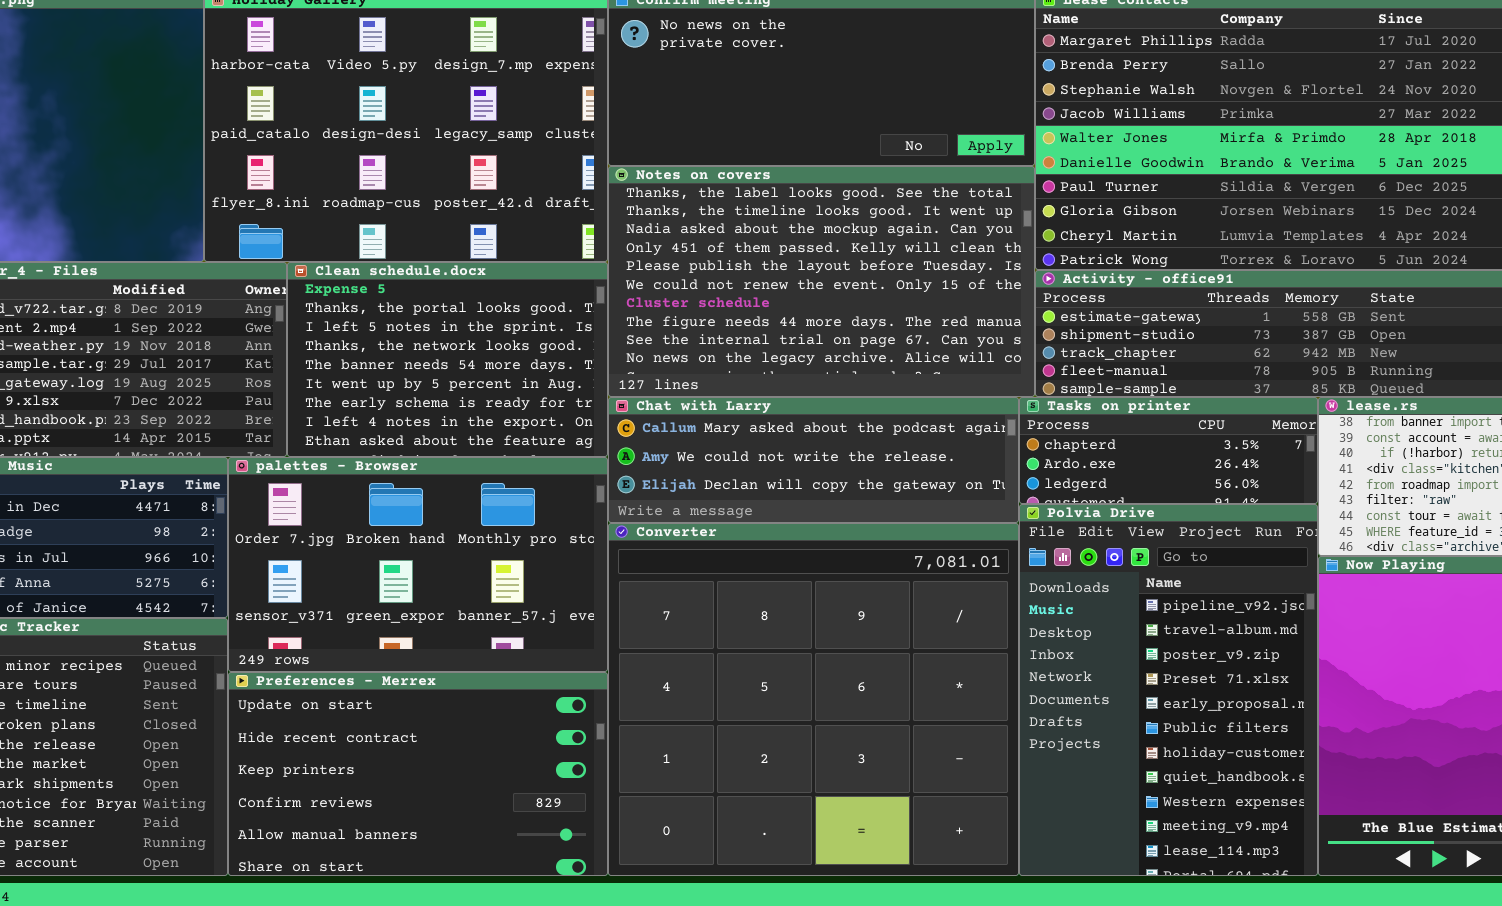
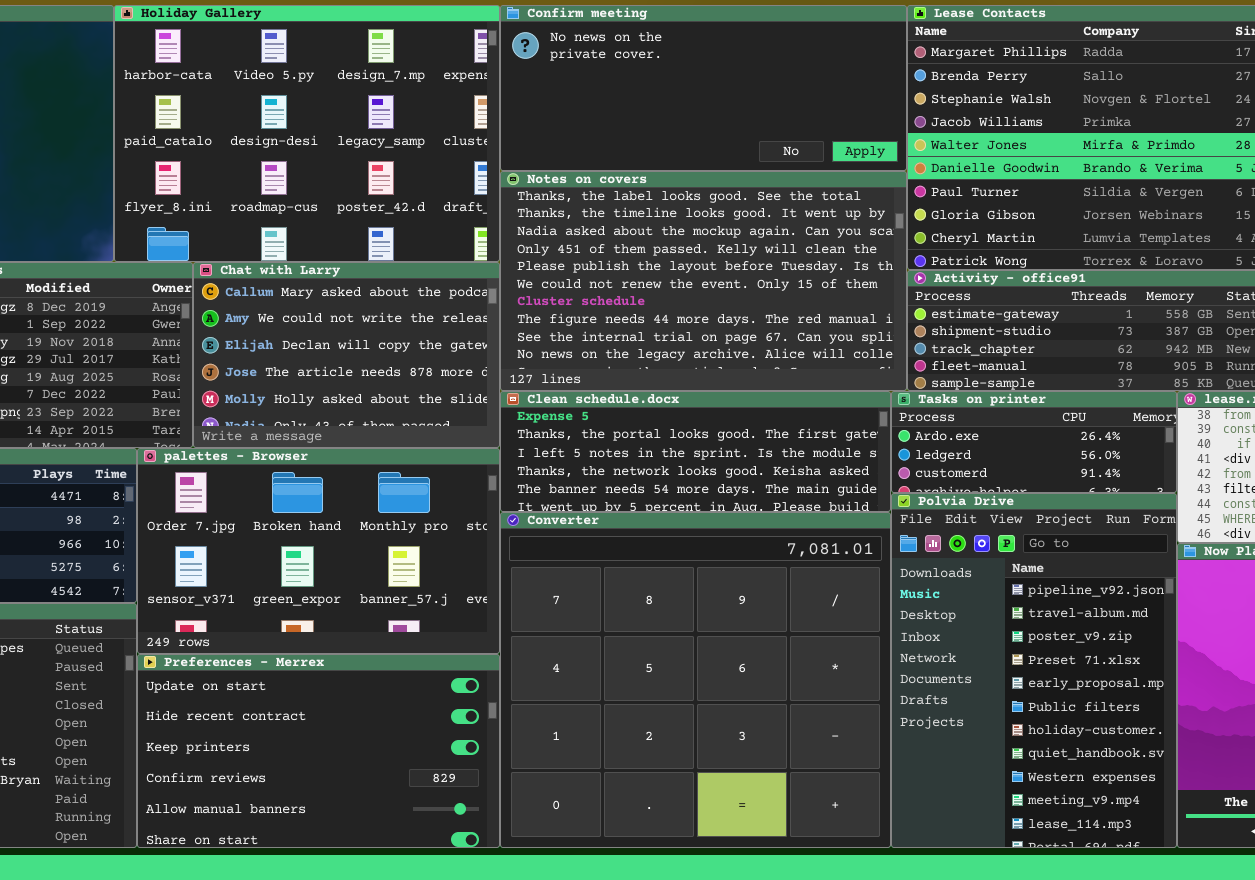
Clean schedule.docx: [287,262,608,457] -> [500,391,891,512], moved, resized
Chat with Larry: [608,397,1019,523] -> [193,262,500,448], moved, resized
Tasks on printer: [1019,397,1318,504] -> [891,391,1177,493], scrolled down 1 row

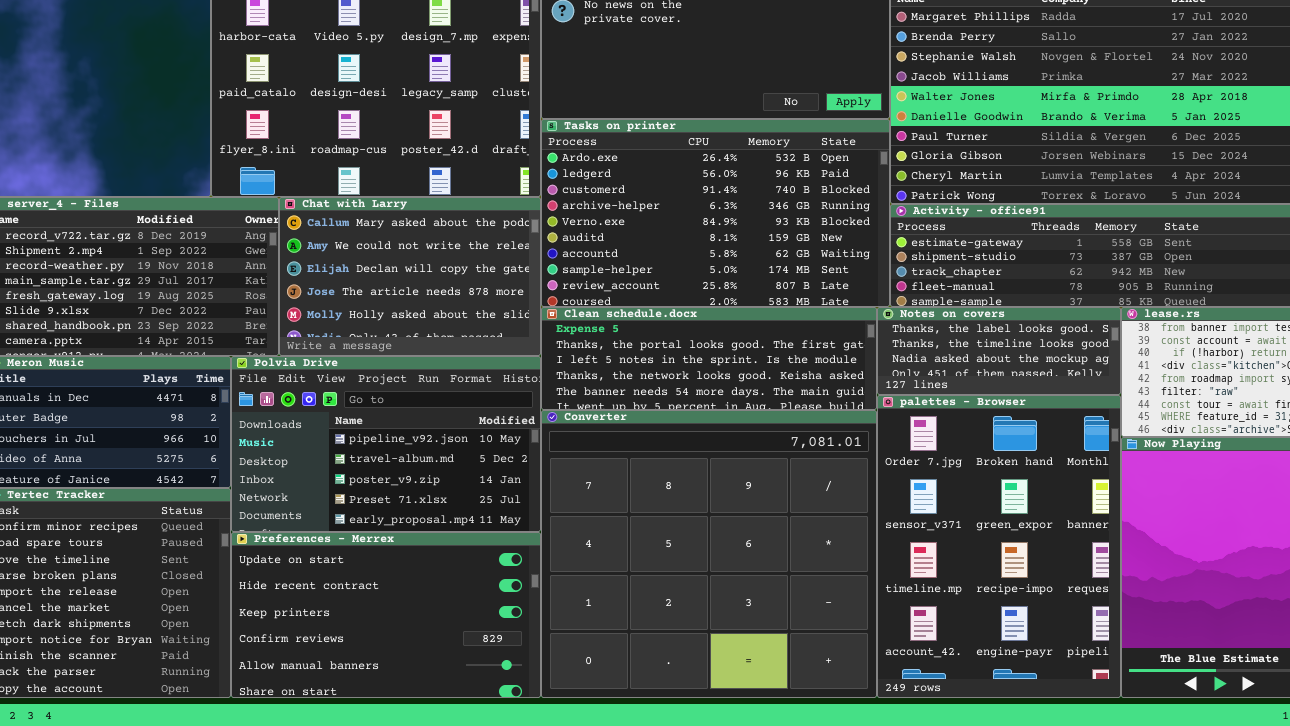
Notes on covers: [500,171,907,391] -> [877,307,1121,395], moved, resized
Tasks on printer: [891,391,1177,493] -> [541,119,890,307], moved, resized
palettes - Browser: [137,448,500,654] -> [877,395,1121,698], moved, resized
Polvia Drive: [891,493,1177,848] -> [231,356,541,532], moved, resized

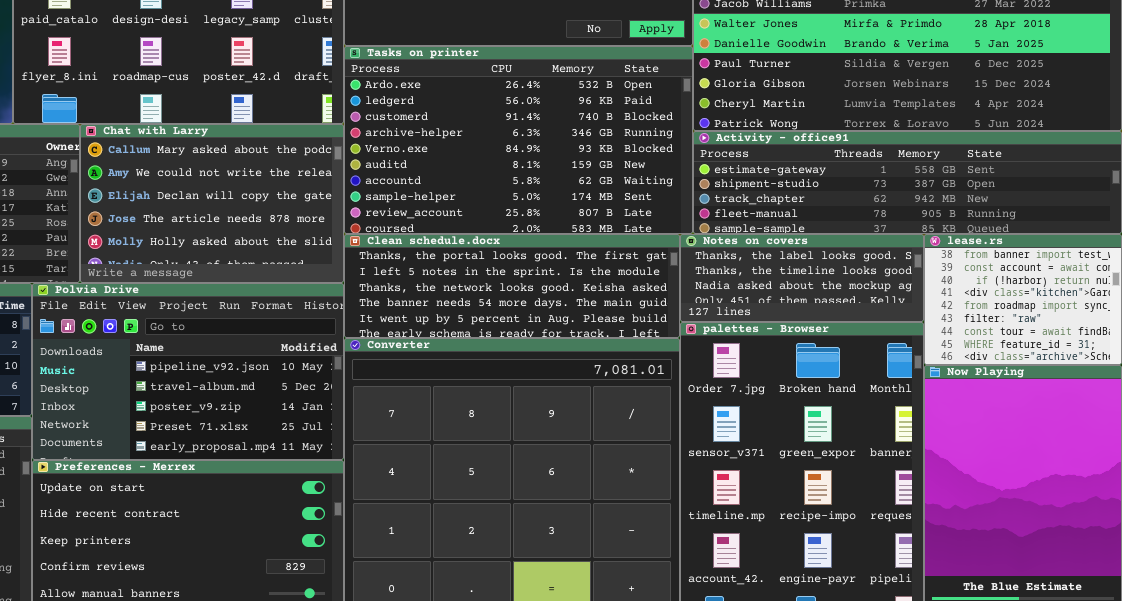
Clean schedule.docx: [541,307,877,410] -> [344,234,680,338], scrolled down 1 row

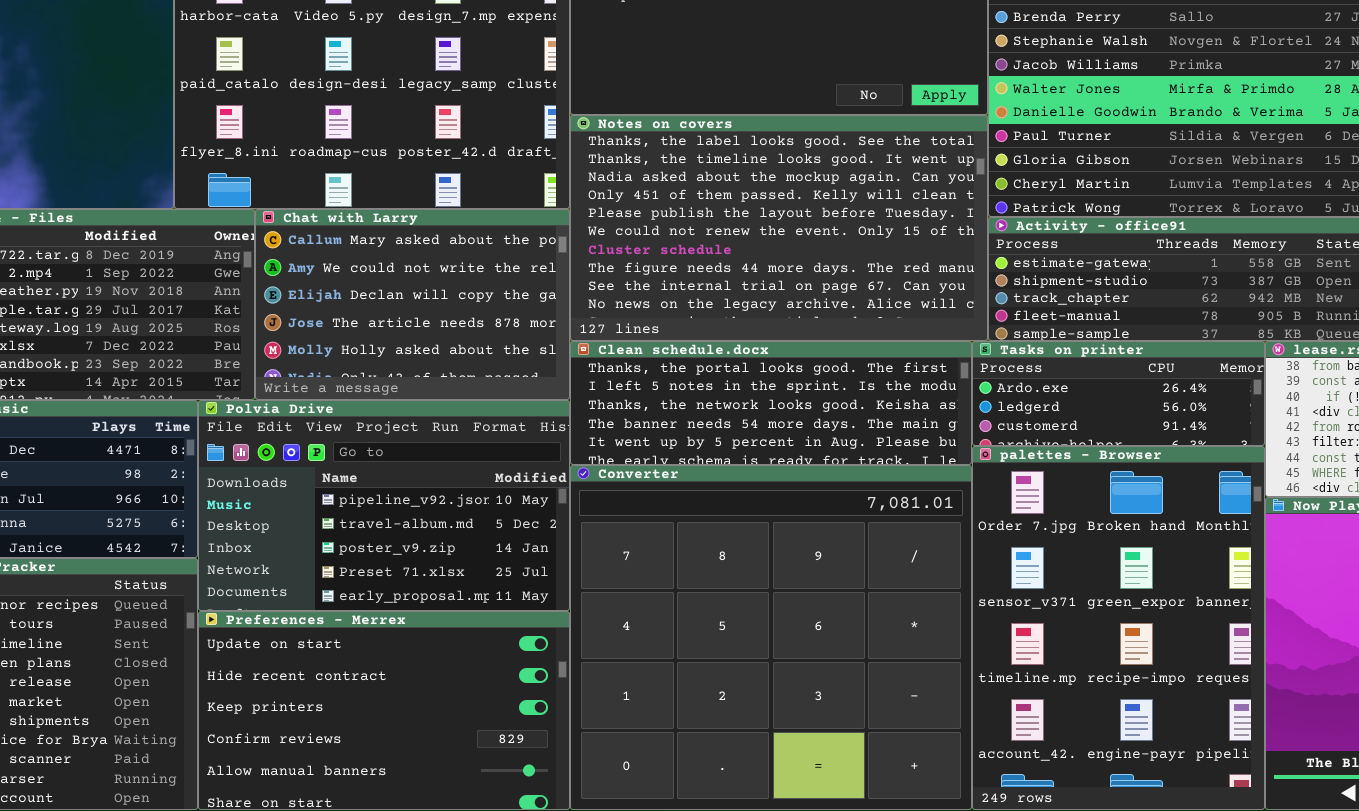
Tasks on printer: [344,46,693,234] -> [972,341,1265,446], moved, resized
Notes on covers: [680,234,924,322] -> [570,115,988,341], moved, resized

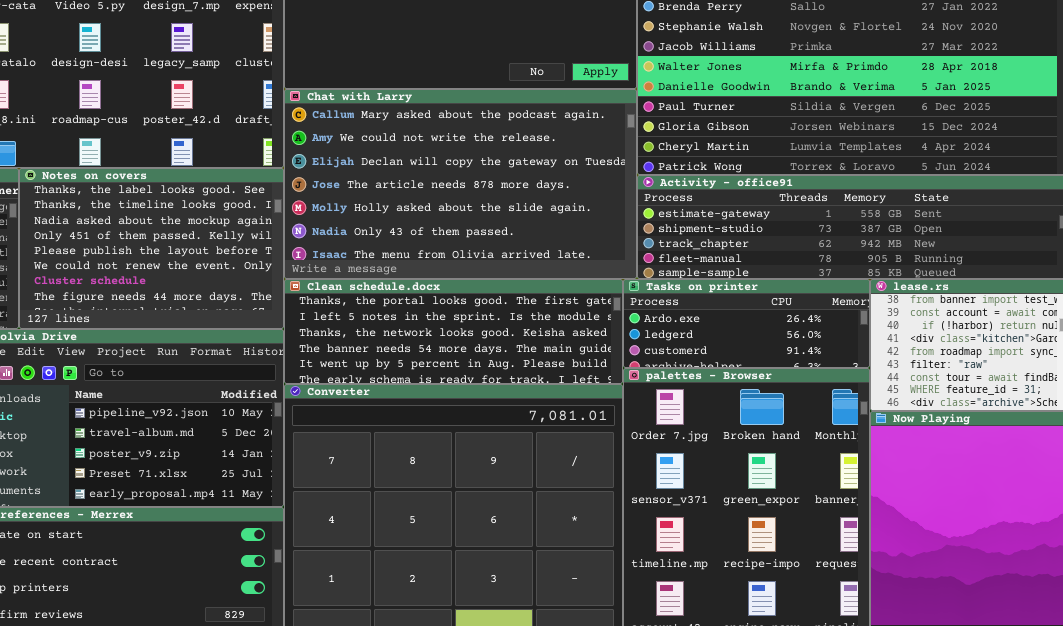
Notes on covers: [570,115,988,341] -> [19,168,284,329], moved, resized
Chat with Larry: [255,209,570,400] -> [284,89,637,279], moved, resized

